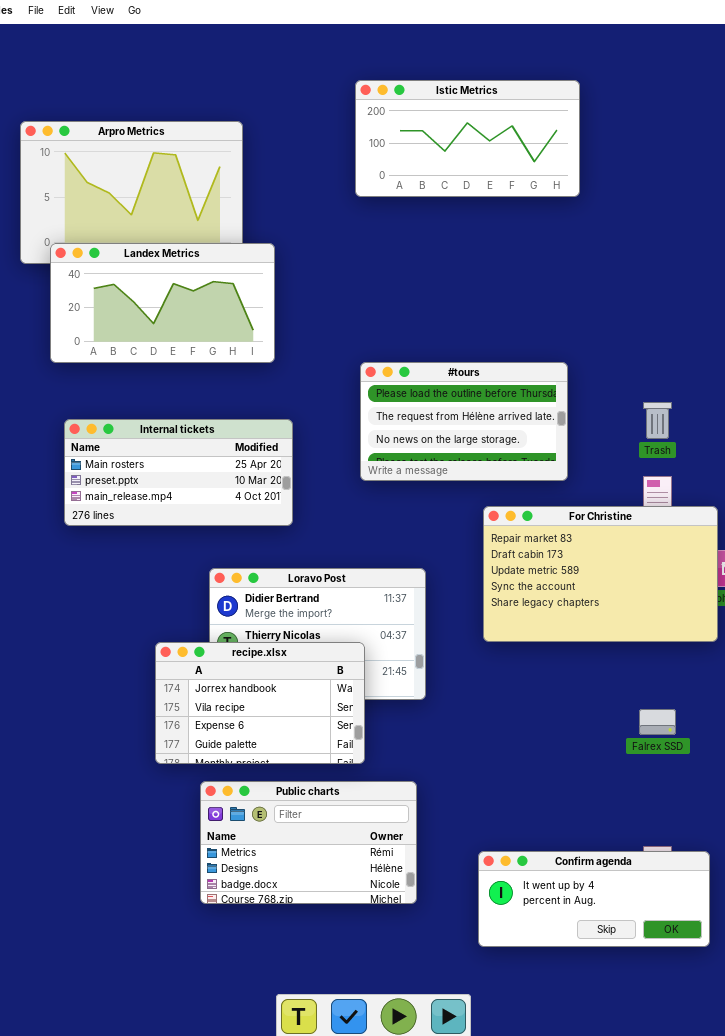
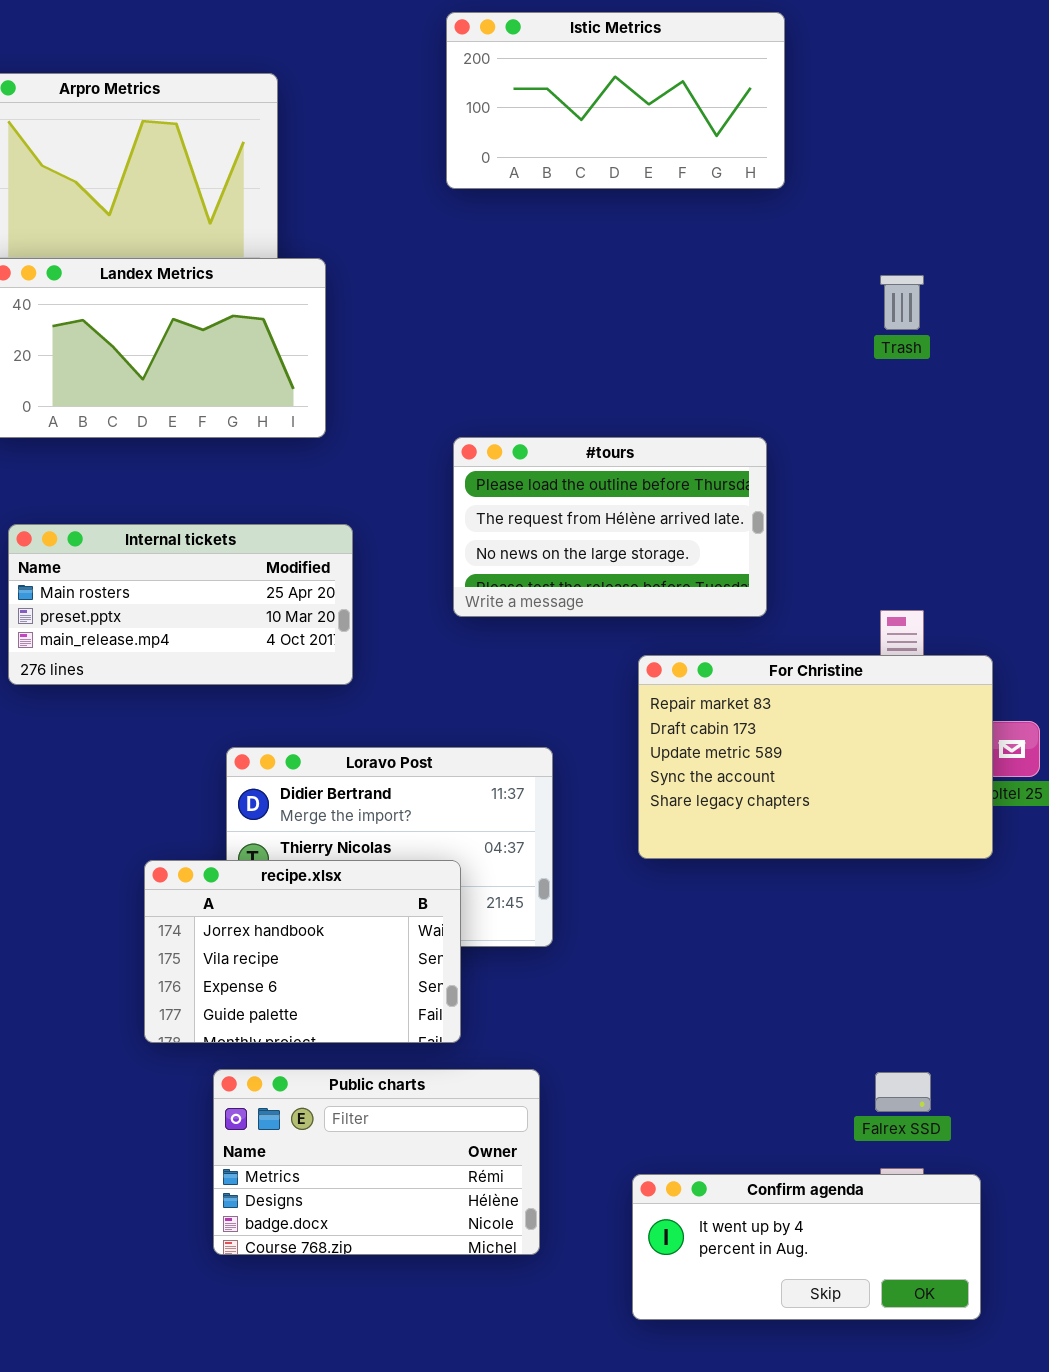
Trash: [643,402,672,439] -> [880,275,924,330], moved
Falrex SSD: [639,709,676,735] -> [875,1072,931,1112], moved

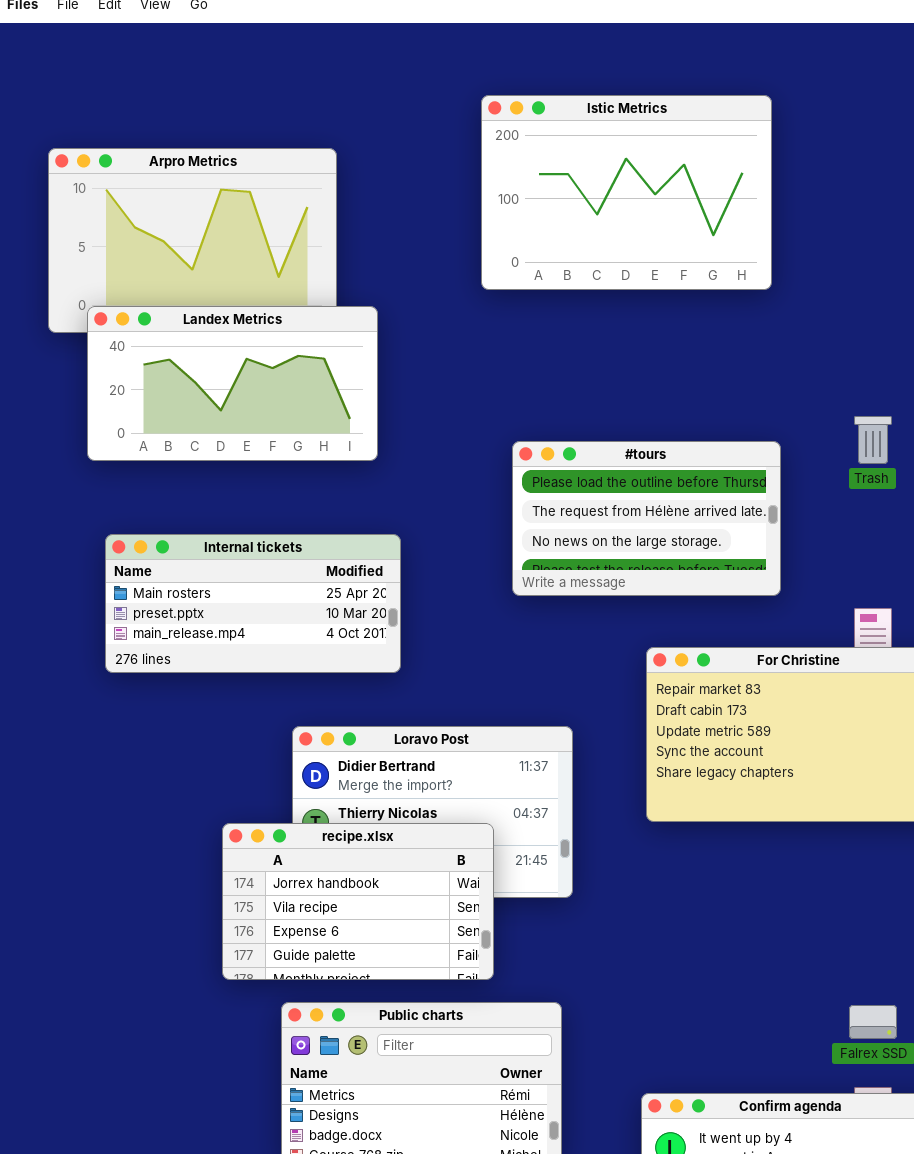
Istic Metrics: [446,12,785,189] -> [481,95,772,290], resized
Trash: [880,275,924,330] -> [854,416,892,464], moved
#tours: [453,437,767,617] -> [512,441,781,596], moved

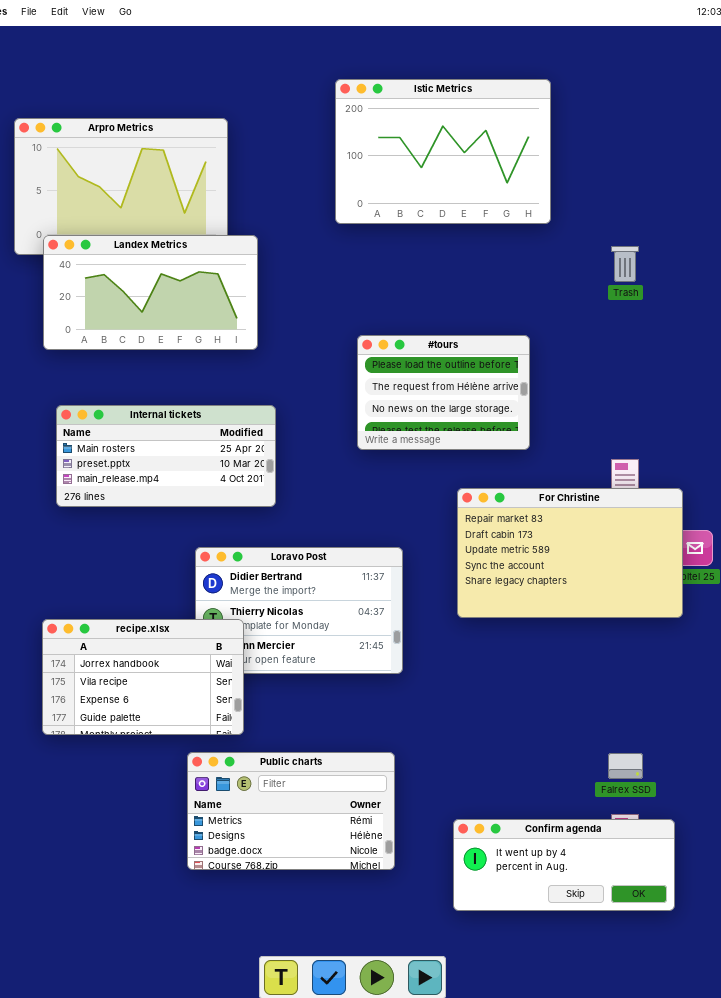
Trash: [854,416,892,464] -> [611,246,639,282], moved
#tours: [512,441,781,596] -> [357,335,530,450], resized
recipe.xlsx: [222,823,494,980] -> [42,619,244,735], moved

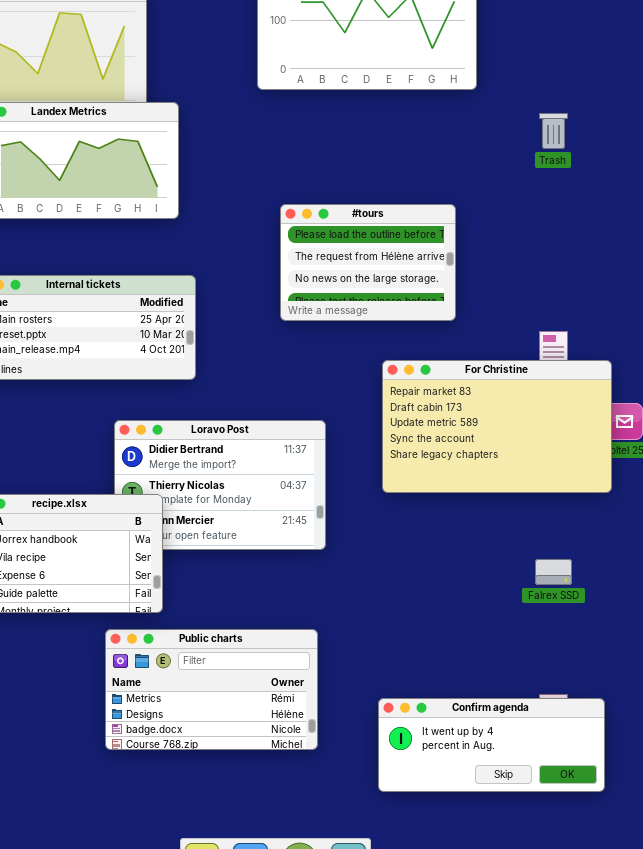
Falrex SSD: [608,753,643,779] -> [535,559,572,585], moved

